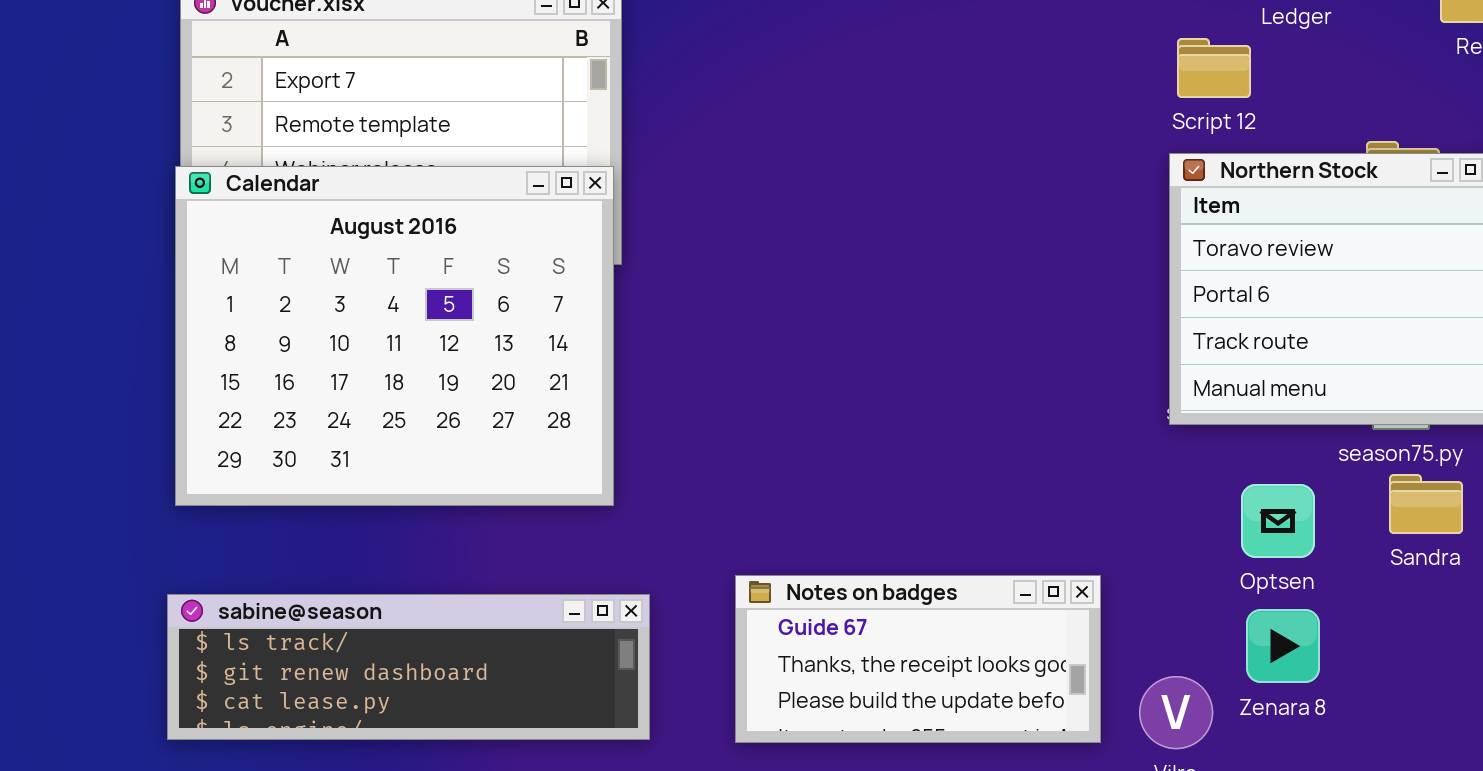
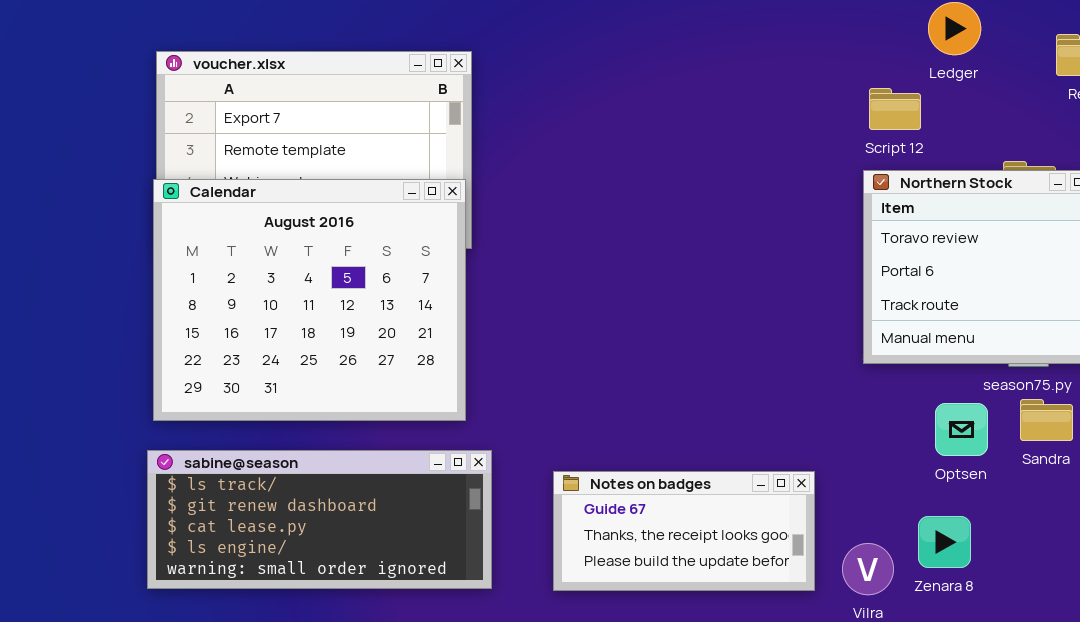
Optsen: [1241,484,1315,558] -> [935,403,988,456], moved
sabine@season: [167,594,650,740] -> [147,450,492,589], resized
Zenara 8: [1246,609,1320,683] -> [918,516,971,568], moved

